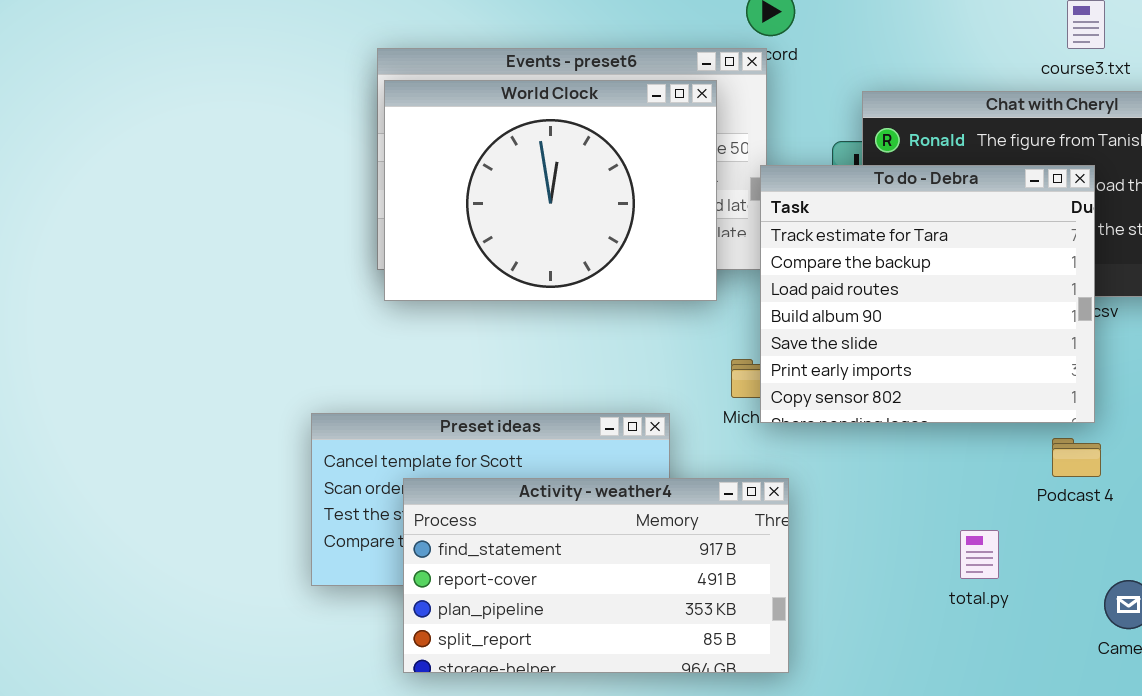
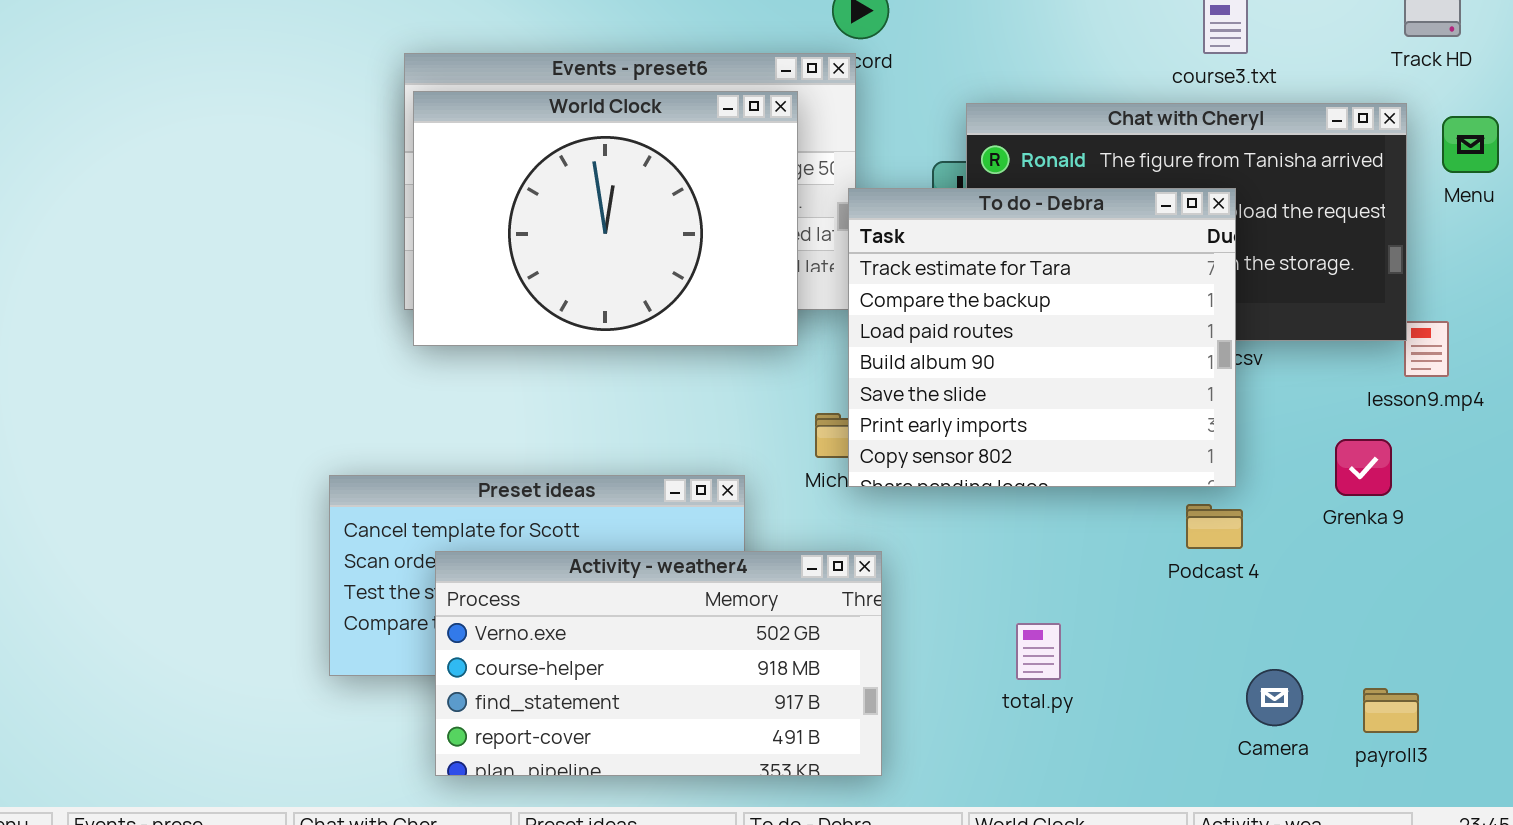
Activity - weather4: [403,478,789,673] -> [435,551,882,776], scrolled up 2 rows
total.py: [960,530,999,579] -> [1016,623,1061,680], moved

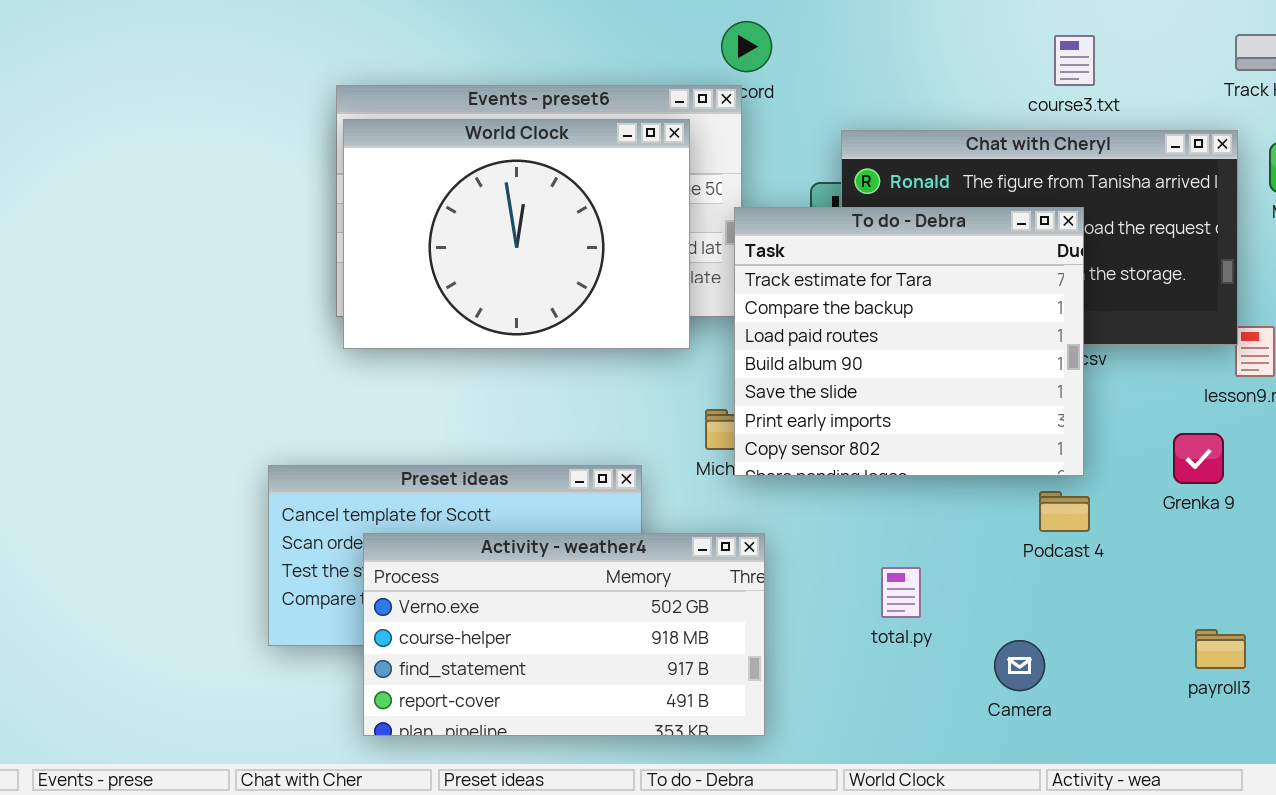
total.py: [1016,623,1061,680] -> [881,567,921,618], moved
Camera: [1246,669,1303,726] -> [994,640,1045,691], moved
payroll3: [1363,688,1419,733] -> [1195,629,1246,669], moved

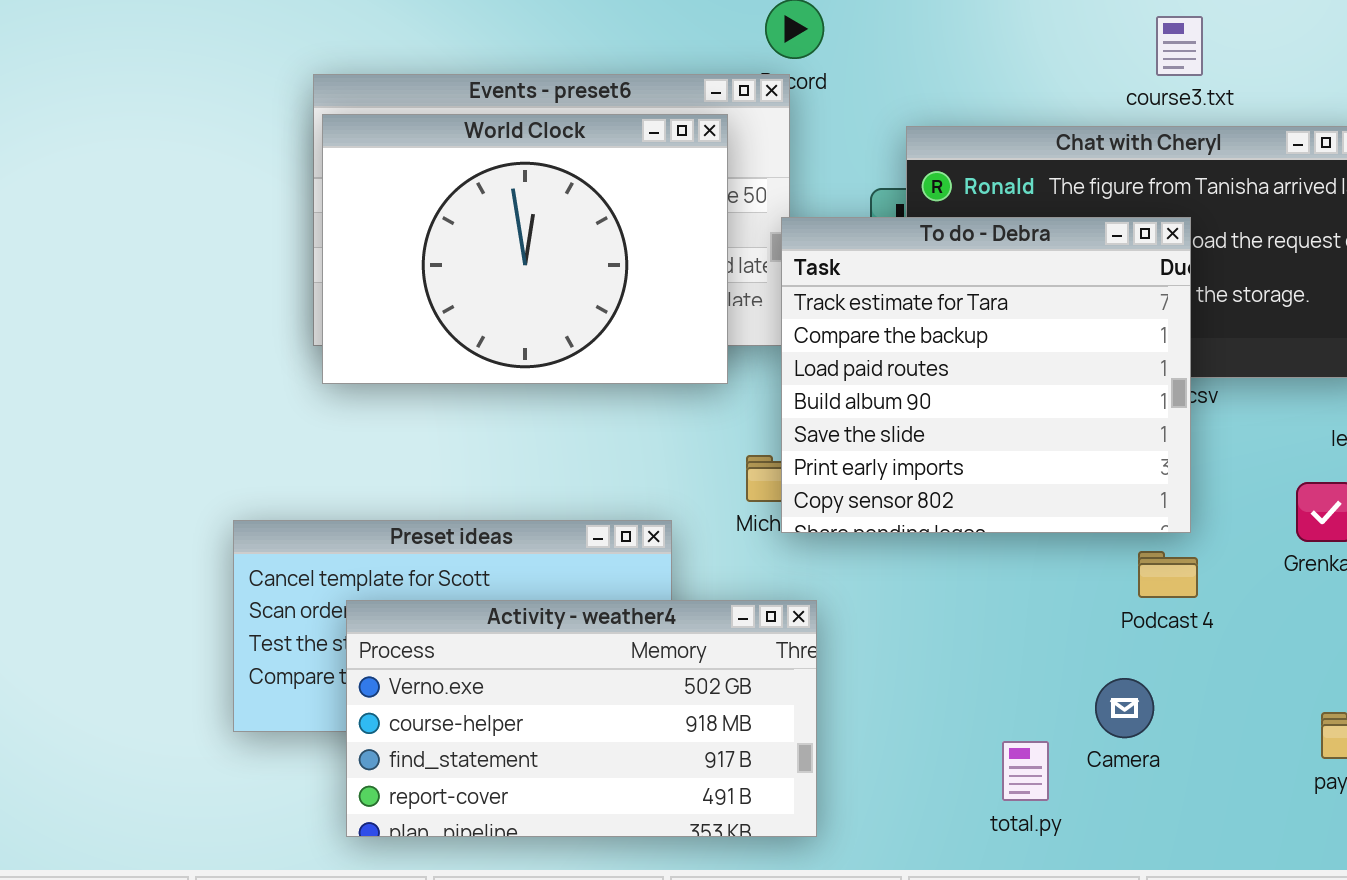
total.py: [881,567,921,618] -> [1002,741,1049,801], moved
Camera: [994,640,1045,691] -> [1095,678,1154,738], moved

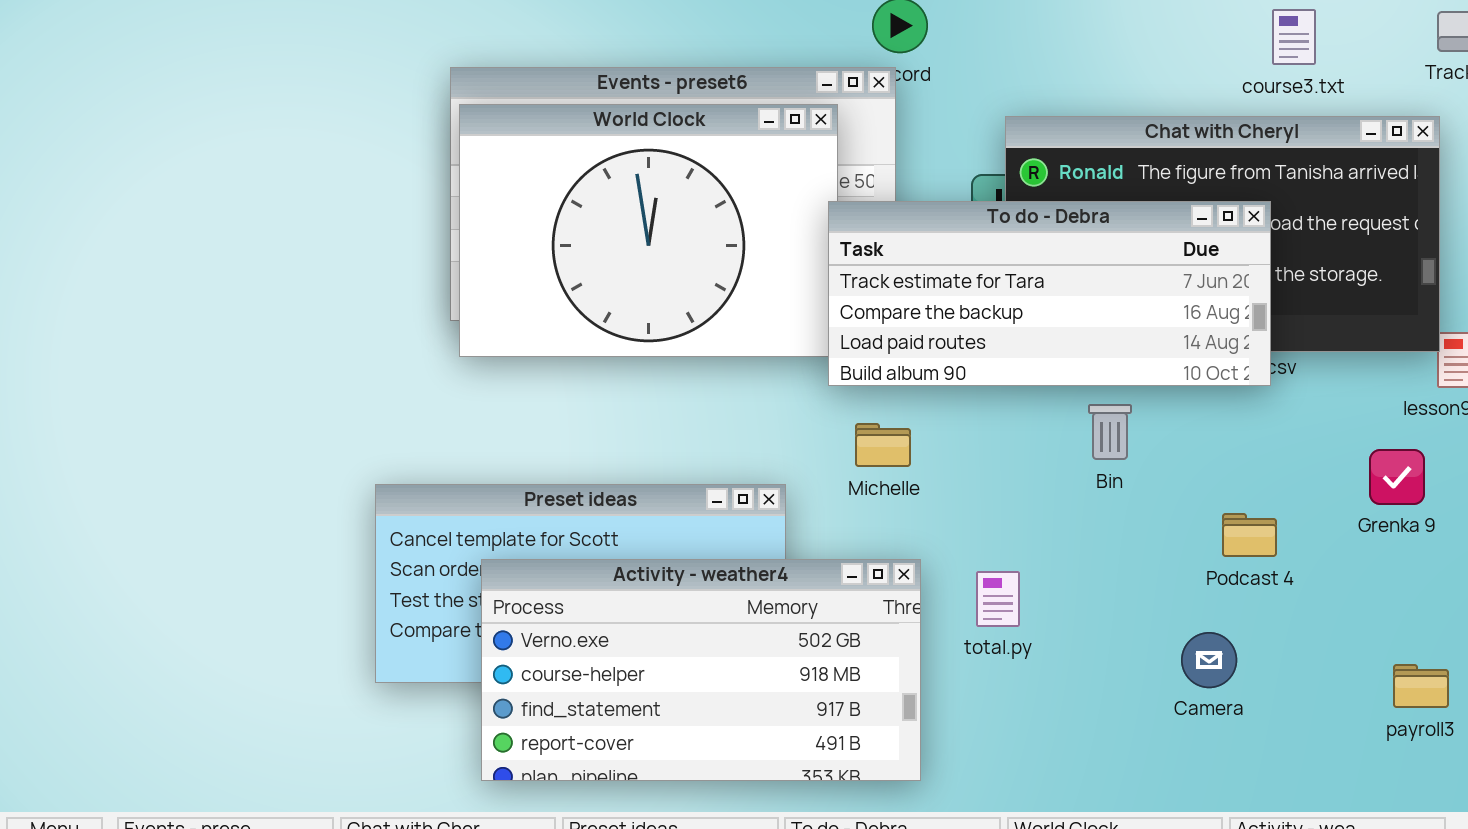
course3.txt: [1156,16,1203,76] -> [1272,9,1316,65], moved
To do - Debra: [781,217,1191,533] -> [828,201,1271,386], resized
total.py: [1002,741,1049,801] -> [976,571,1020,627], moved

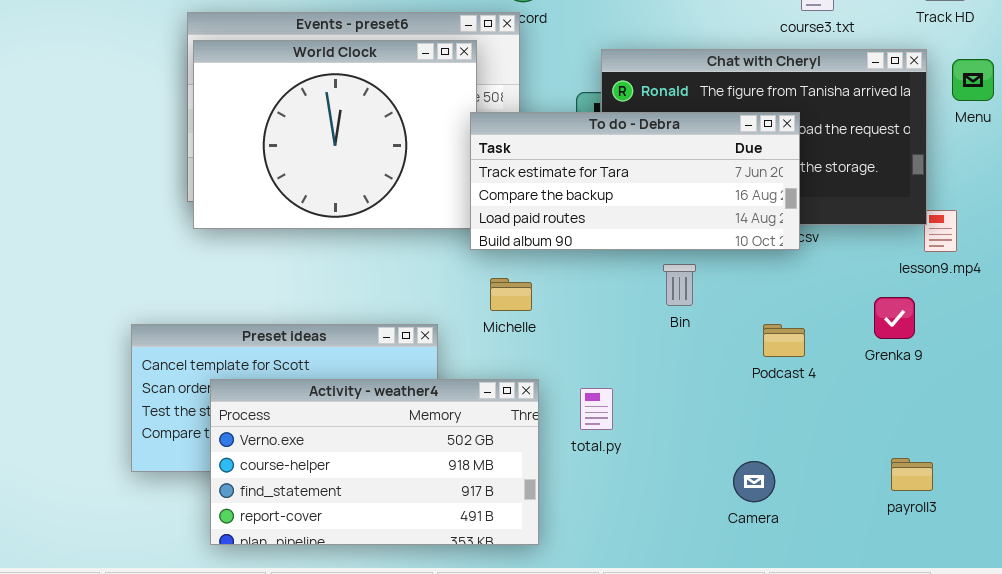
Podcast 4: [1222,513,1277,557] -> [763,324,805,357], moved
Camera: [1181,632,1237,688] -> [733,461,775,502], moved

